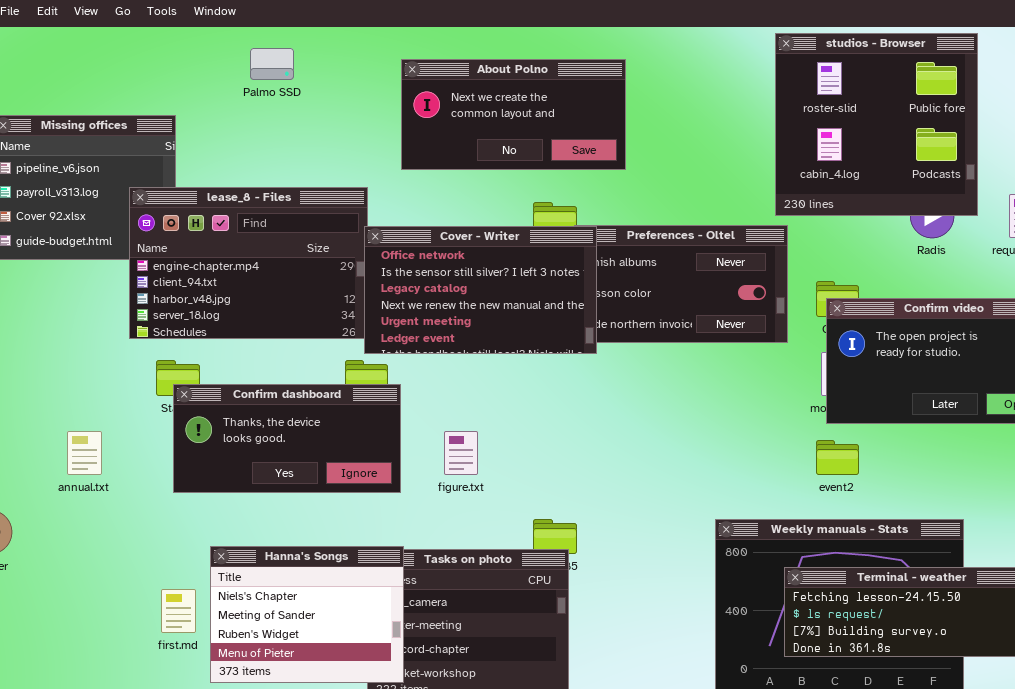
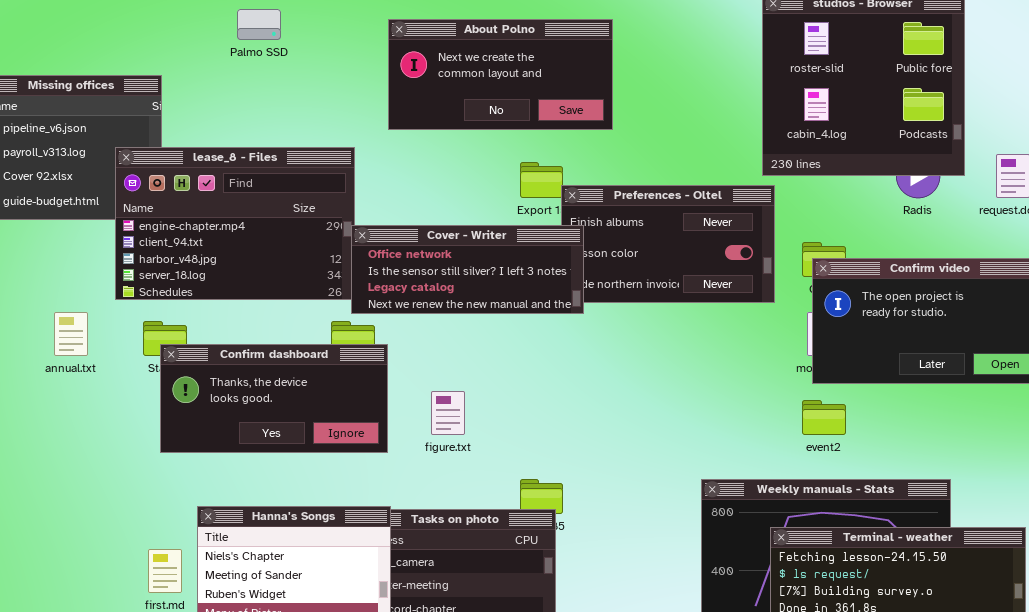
Cover - Writer: [364,226,597,354] -> [351,225,584,314], resized
annual.txt: [67,431,102,475] -> [54,312,88,356], moved

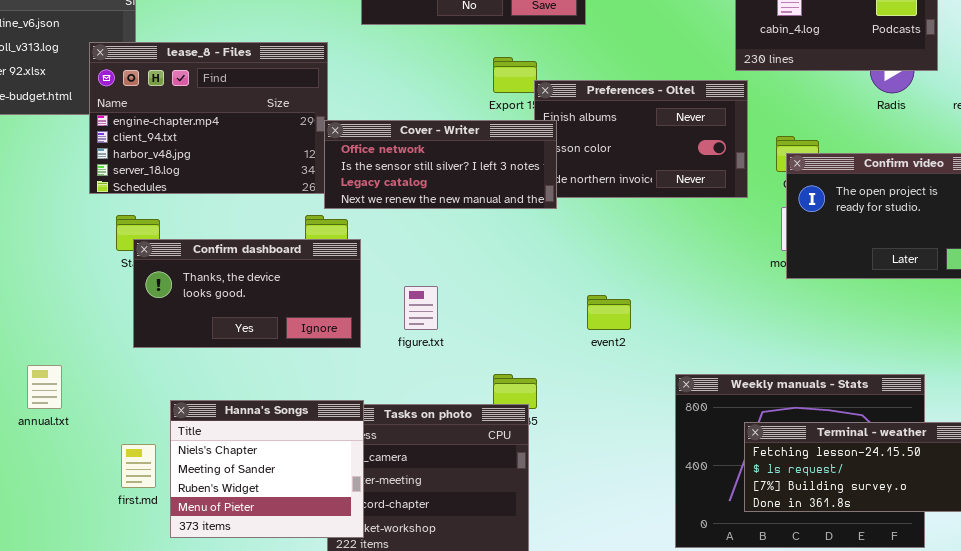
annual.txt: [54,312,88,356] -> [27,365,62,409], moved
event2: [802,400,846,435] -> [587,295,631,330], moved

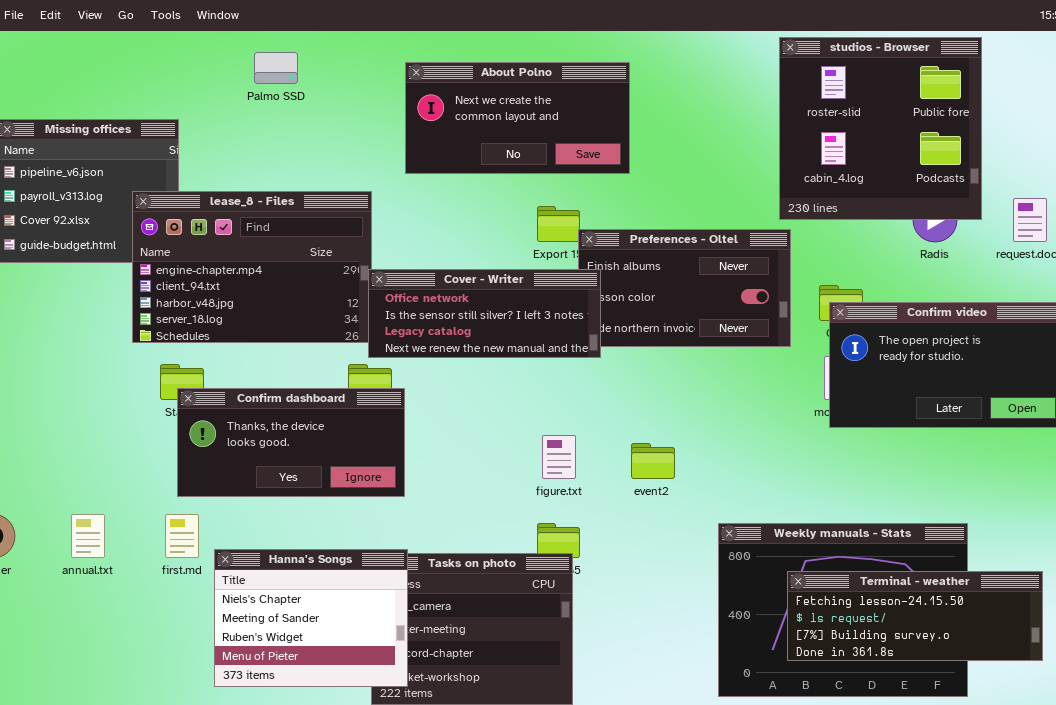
figure.txt: [404,286,438,330] -> [542,435,576,479], moved
first.md: [121,444,156,488] -> [165,514,199,558], moved

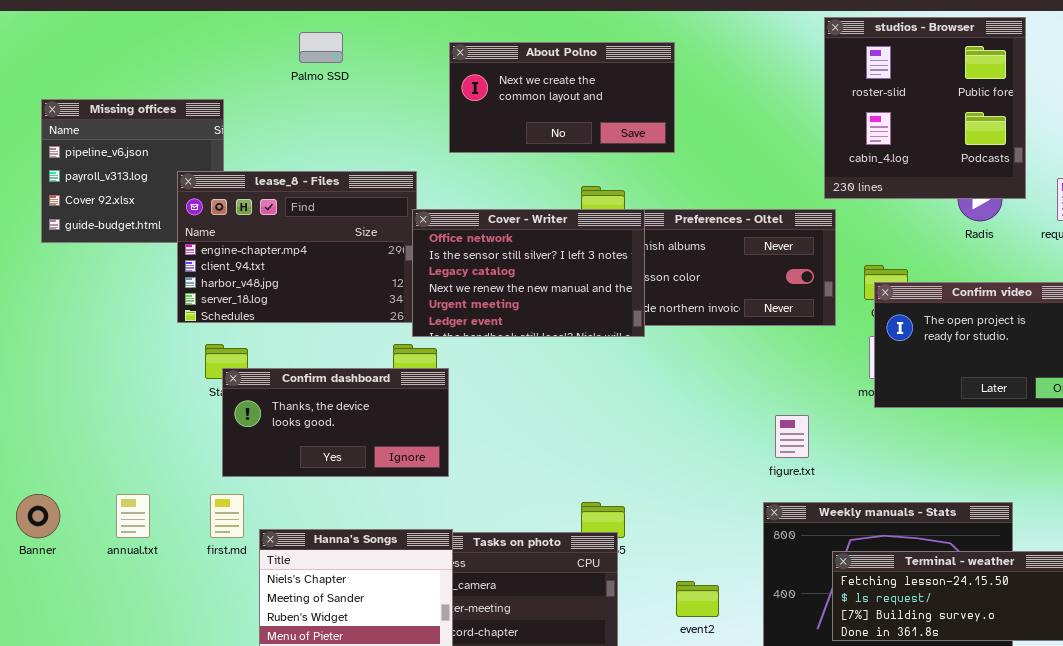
Cover - Writer: [368,269,601,358] -> [412,209,645,337], resized
figure.txt: [542,435,576,479] -> [775,415,809,458], moved
event2: [631,443,675,479] -> [676,581,719,617], moved

